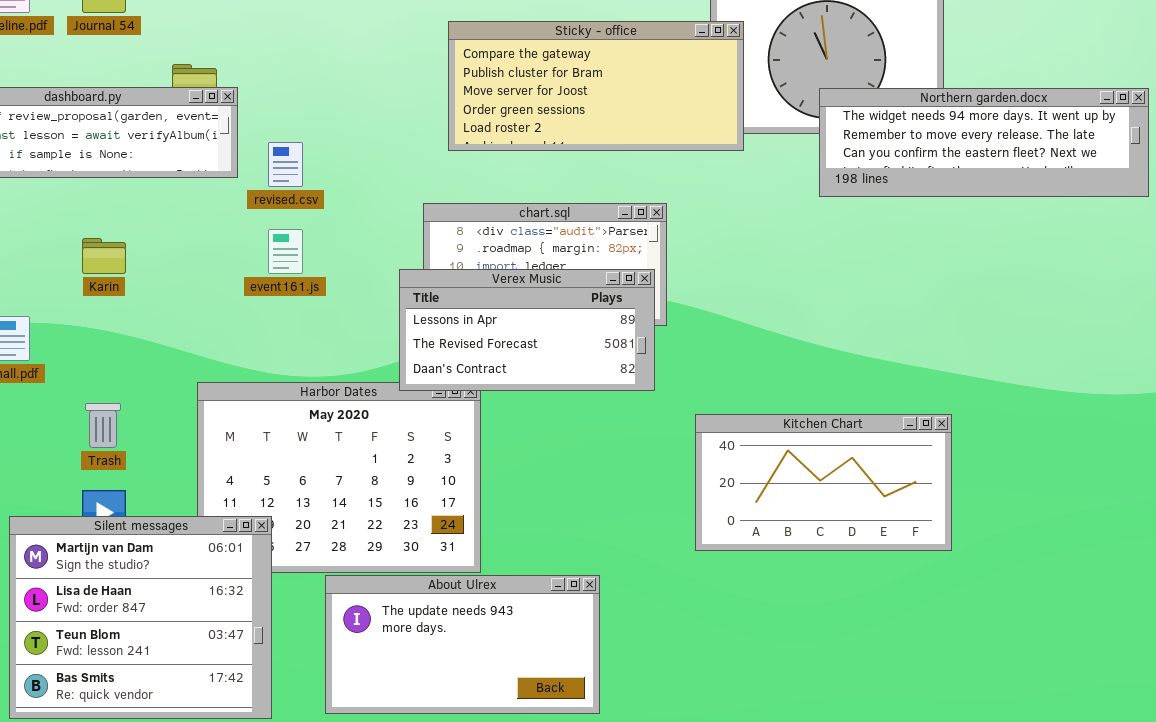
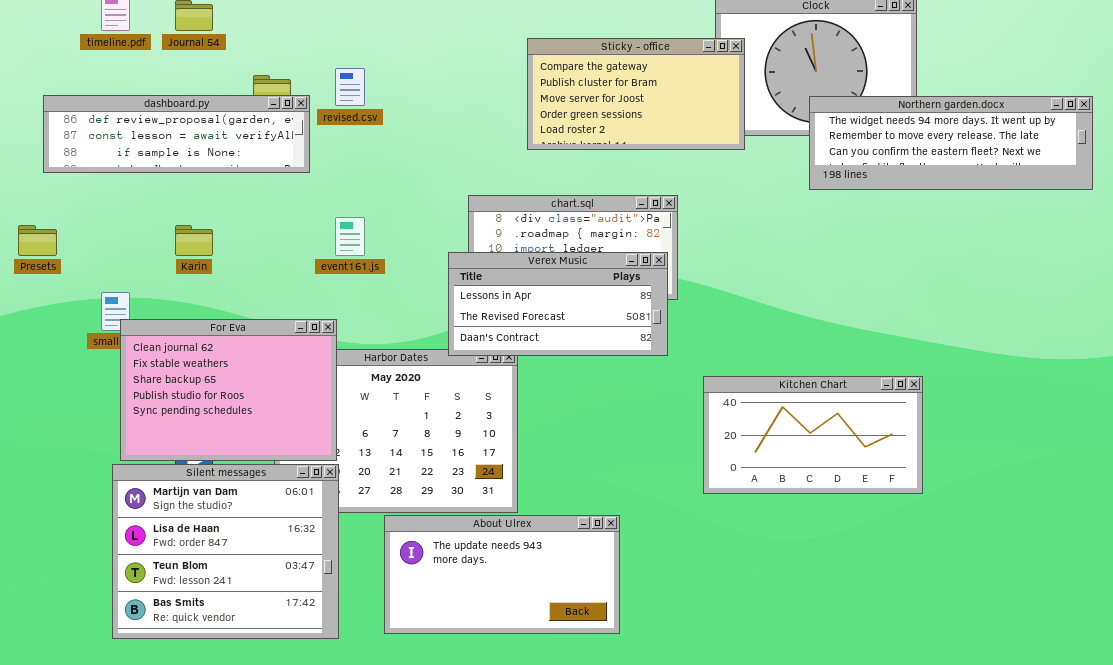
Sticky - office: [448,21,744,151] -> [527,38,745,150], resized
revised.csv: [268,142,303,187] -> [335,68,365,106], moved
For Eva: none -> [120,319,337,461], opened

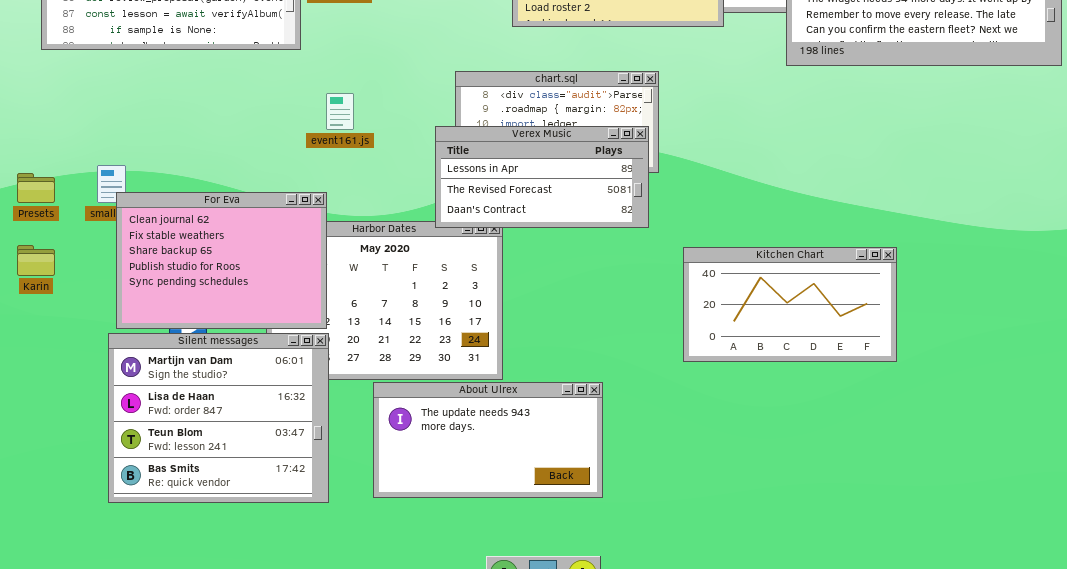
Presets: [18,225,57,256] -> [17,173,55,203], moved
Karin: [175,225,213,256] -> [17,245,55,276], moved

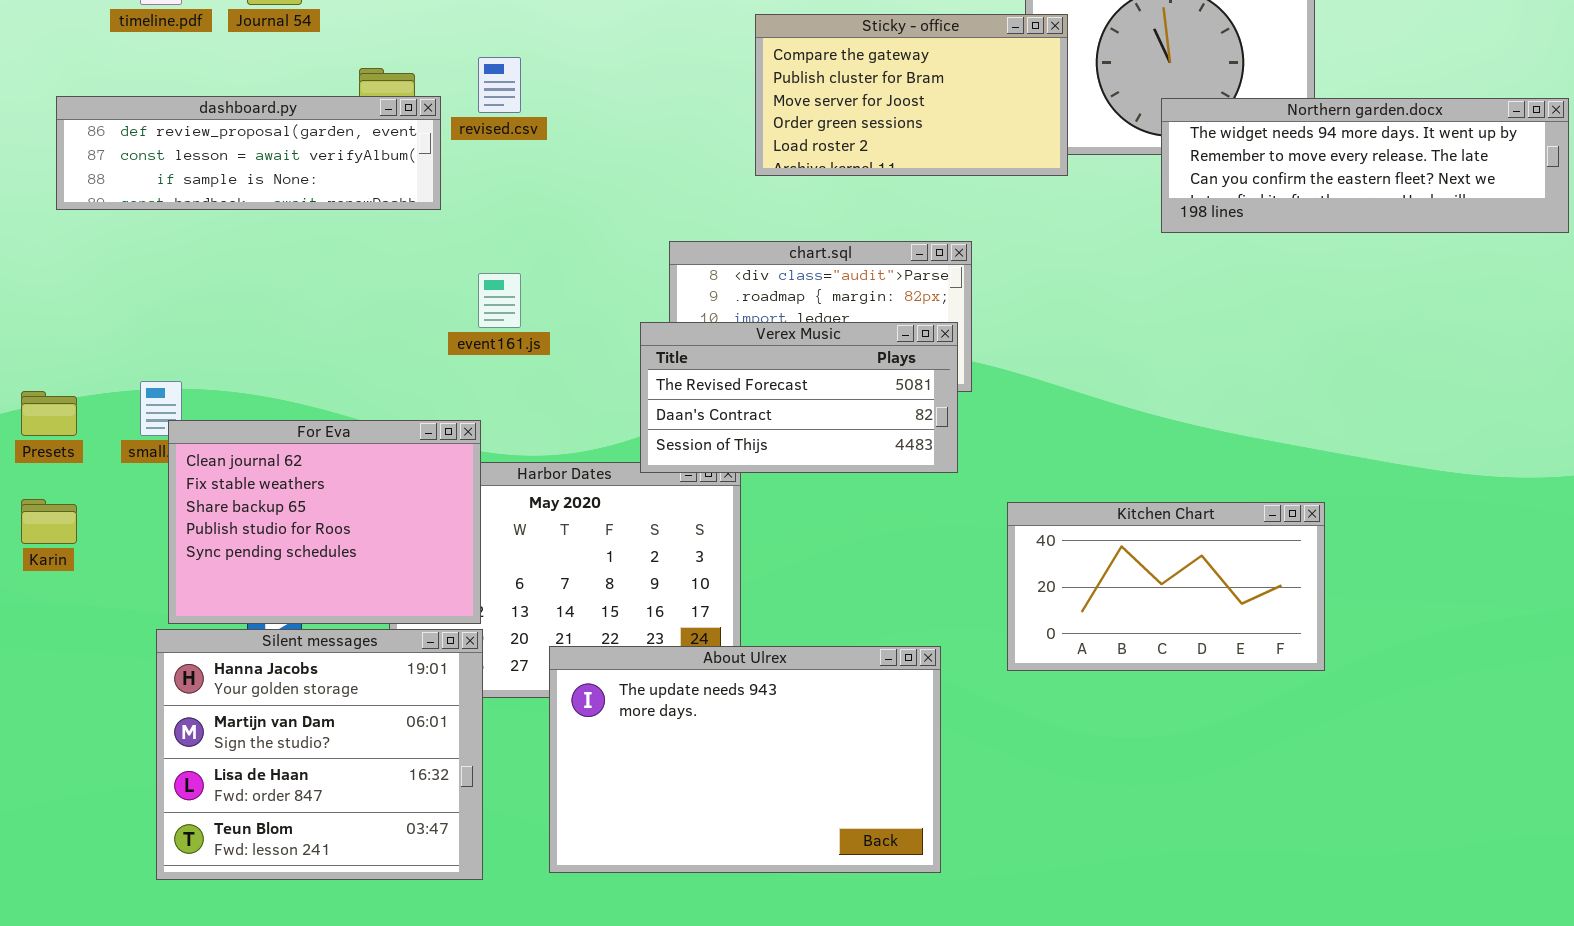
Verex Music: [435,126,649,228] -> [640,322,958,473], scrolled down 1 row
Silent messages: [108,333,329,503] -> [156,629,483,880], scrolled up 1 row
About Ulrex: [373,382,603,498] -> [549,646,941,873], resized

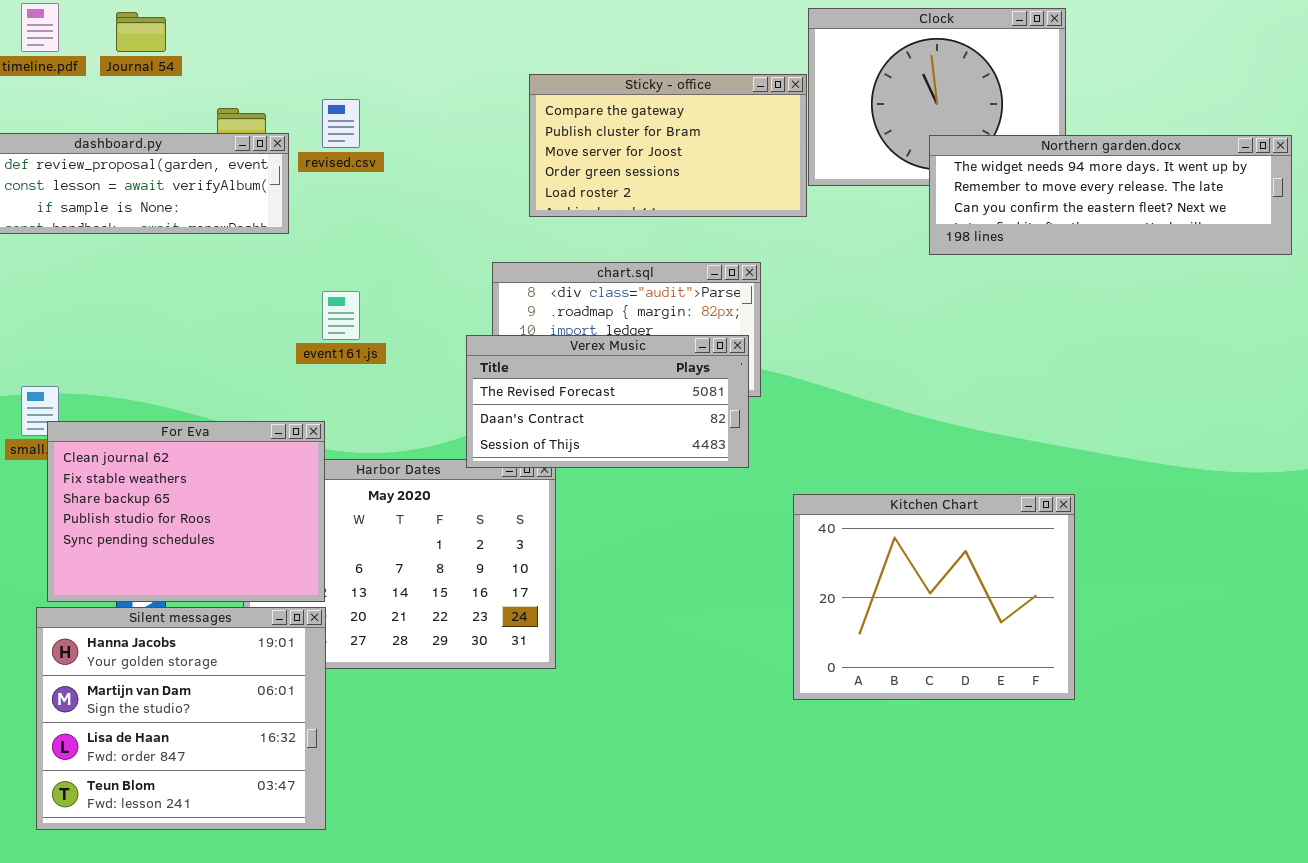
Sticky - office: [755,14,1068,176] -> [529,74,807,217], moved
Kitchen Chart: [1007,502,1325,671] -> [793,494,1075,700], resized
About Ulrex: [549,646,941,873] -> none, closed

